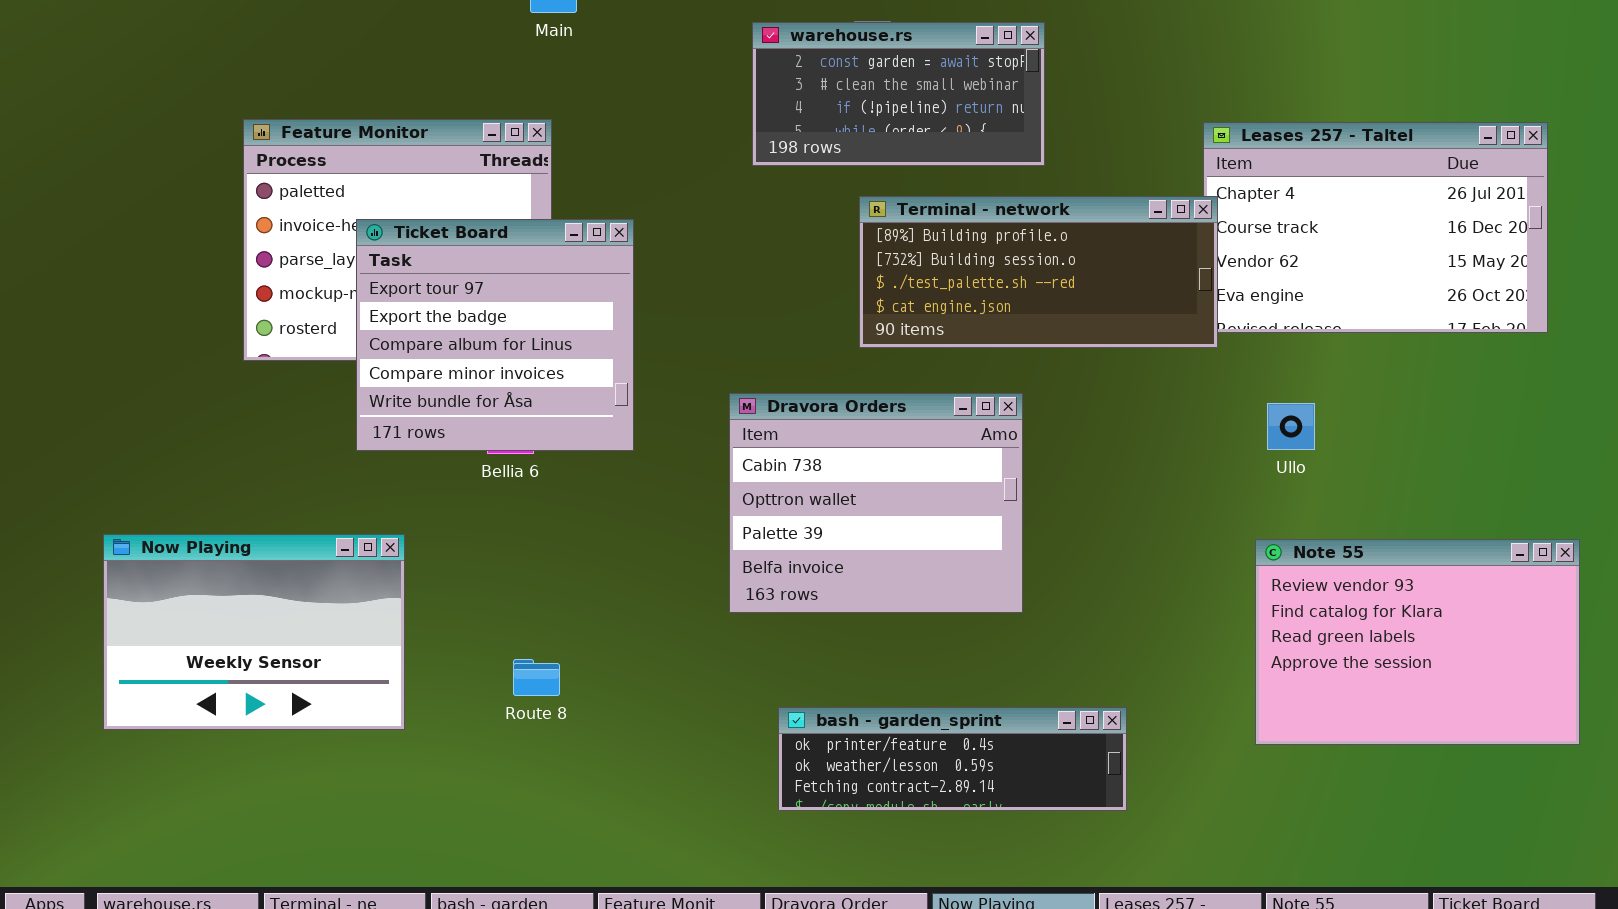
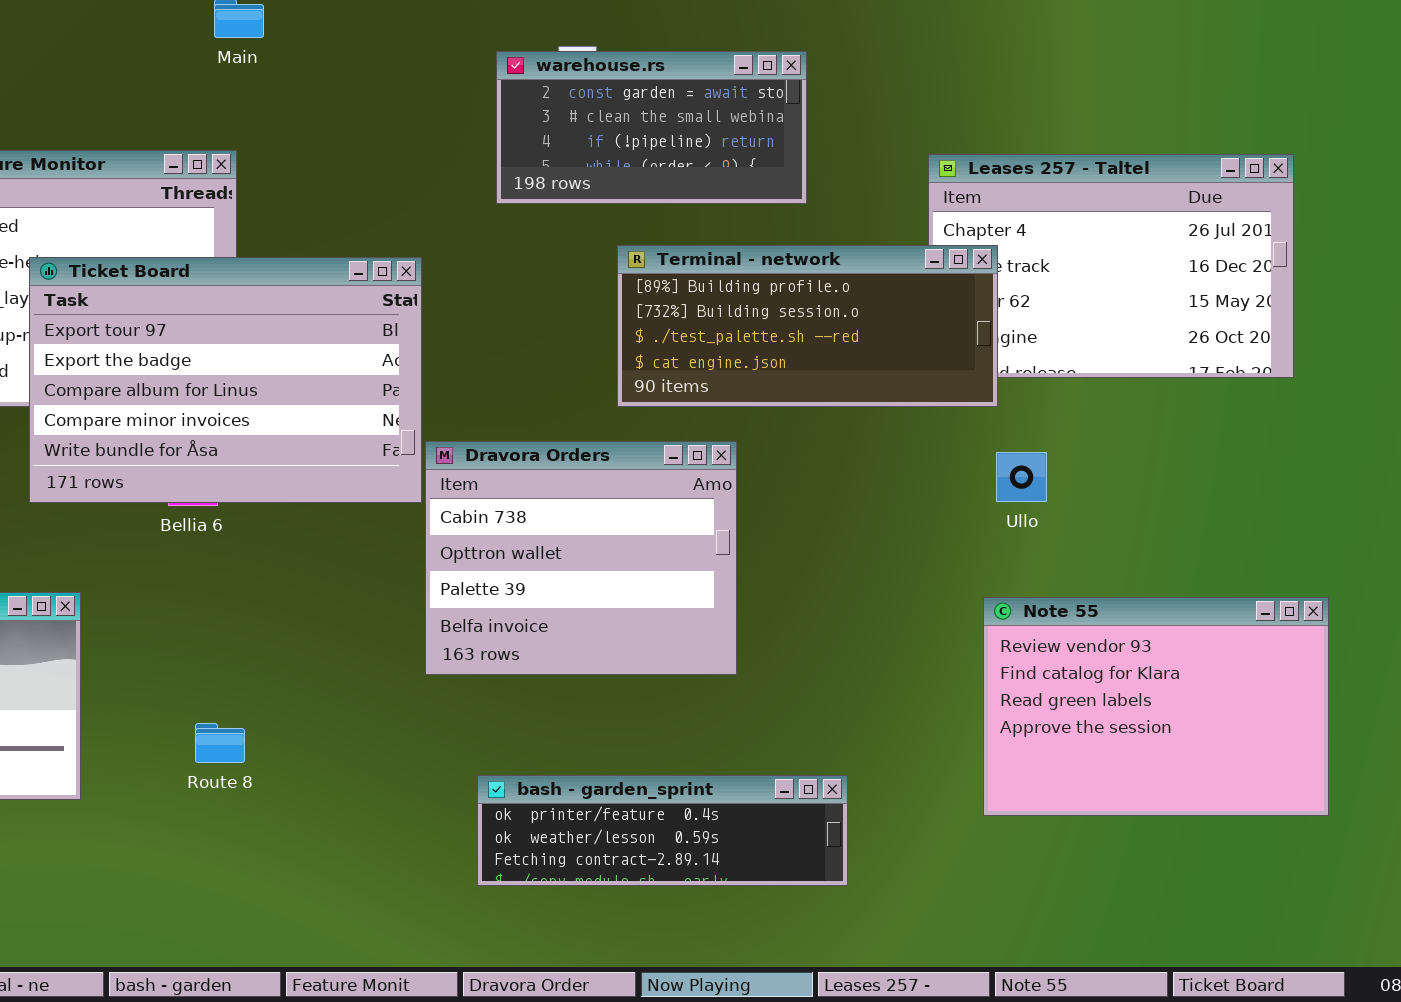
warehouse.rs: [752,22,1045,166] -> [496,51,807,204], moved
Terminal - network: [859,196,1218,348] -> [617,245,998,407], moved
Ticket Board: [356,219,634,451] -> [29,257,422,503], resized

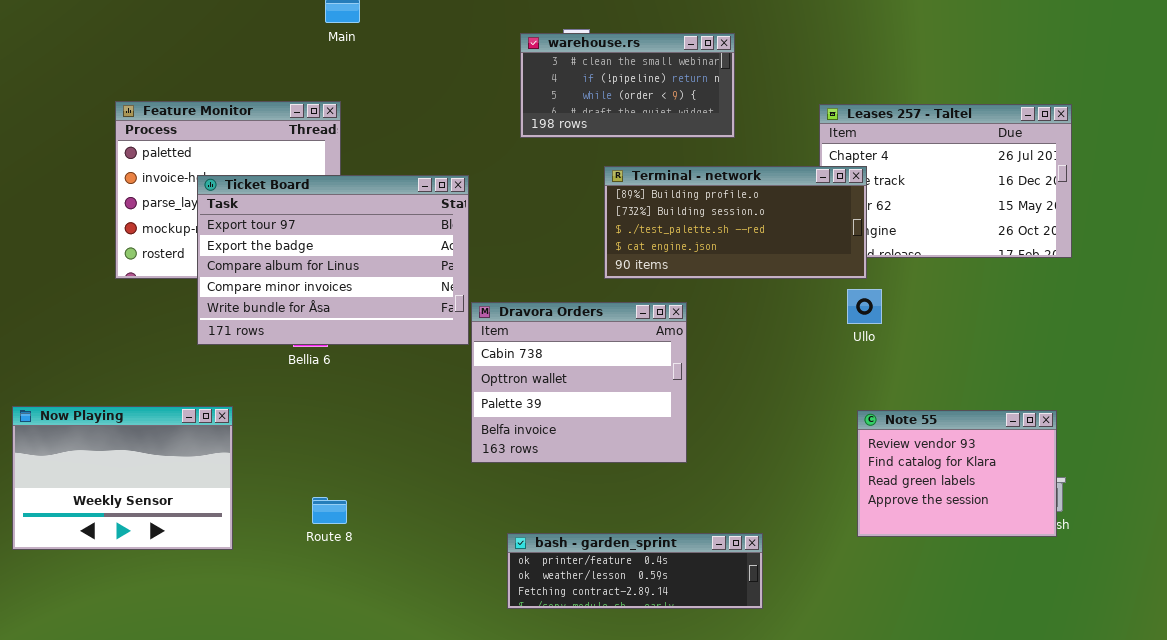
warehouse.rs: [496,51,807,204] -> [520,33,735,138], scrolled down 1 row
Ullo: [996,452,1047,502] -> [847,289,882,324], moved
Note 55: [983,597,1329,816] -> [857,410,1057,537], resized

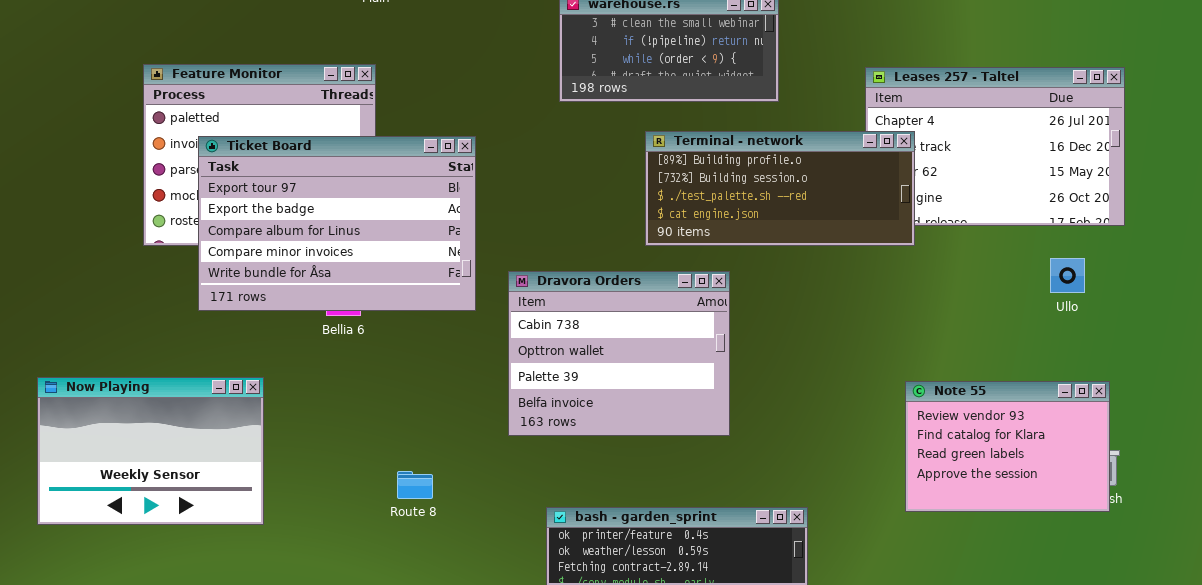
Ticket Board: [197,175,469,345] -> [198,136,476,311], moved
Ullo: [847,289,882,324] -> [1050,258,1085,293], moved
Route 8: [312,497,347,524] -> [397,471,433,499], moved

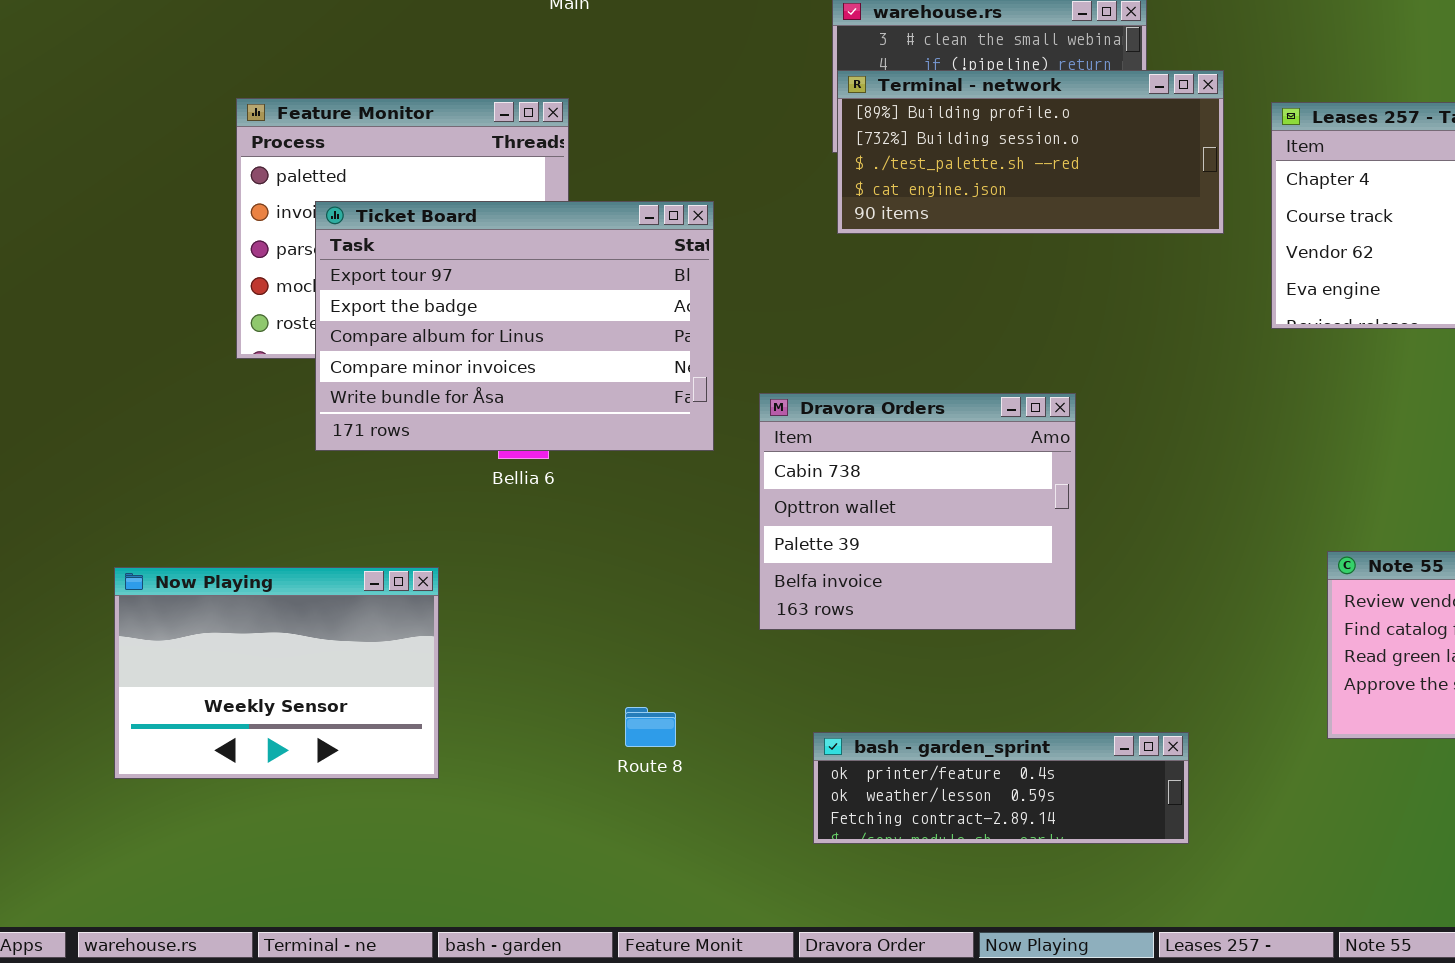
Terminal - network: [645,131,915,246] -> [837,70,1224,234], moved
Now Playing: [37,377,264,525] -> [114,567,439,779], moved
Route 8: [397,471,433,499] -> [625,707,676,747], moved

